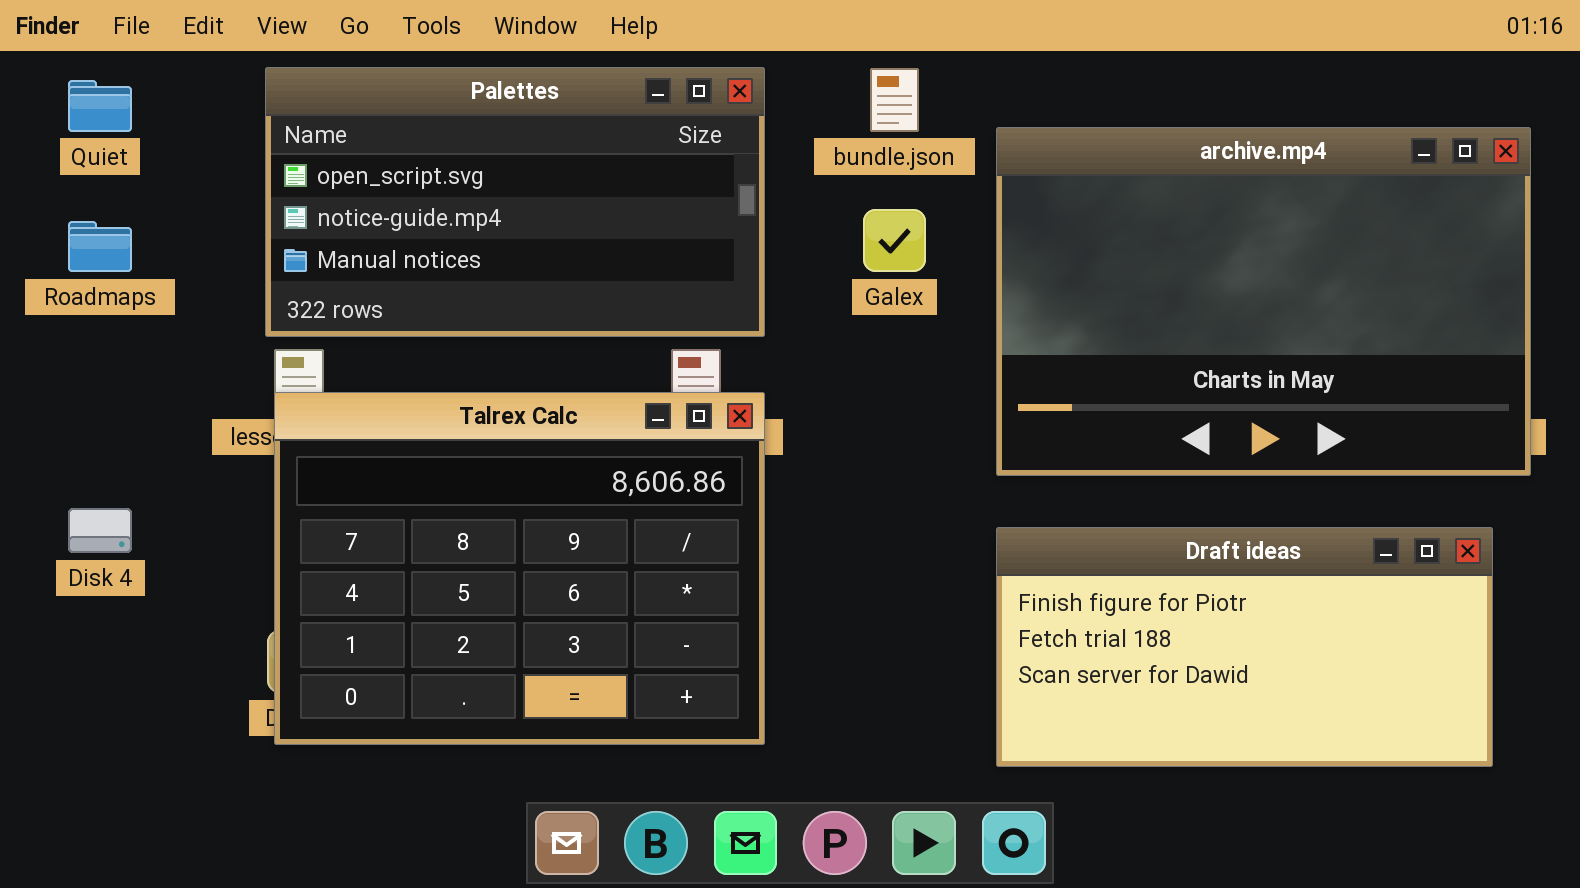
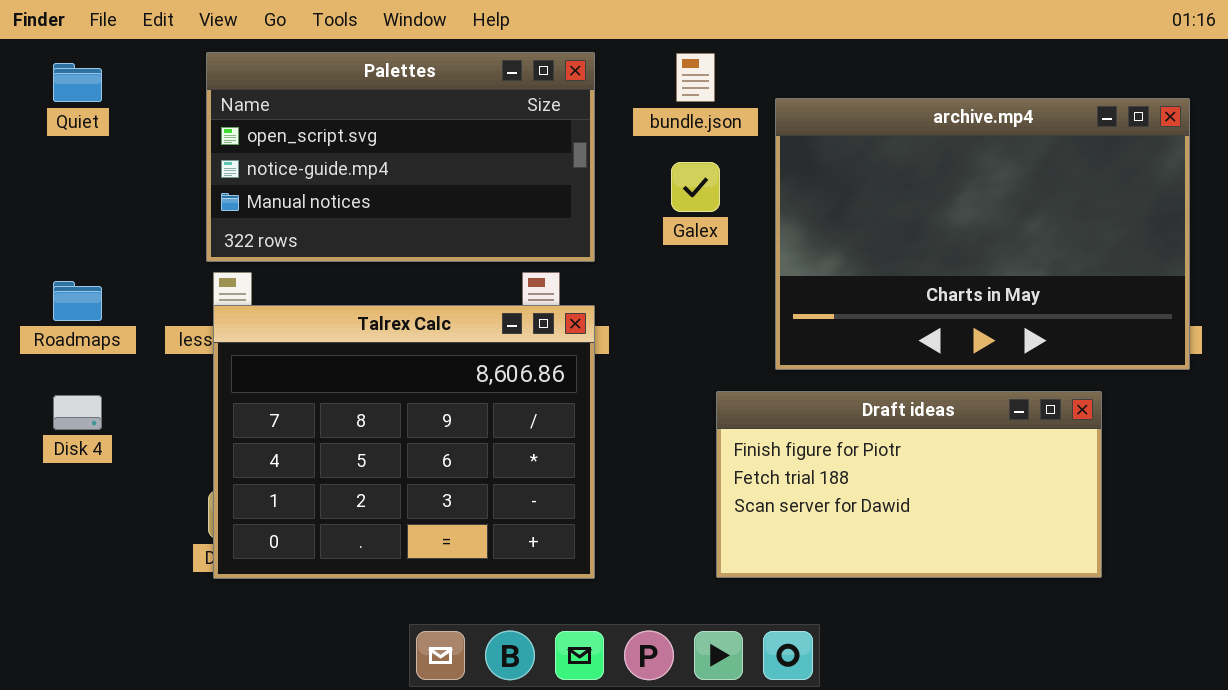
Roadmaps: [68,221,132,272] -> [53,281,102,321], moved
Draft ideas: [996,527,1493,767] -> [716,391,1102,578], moved

